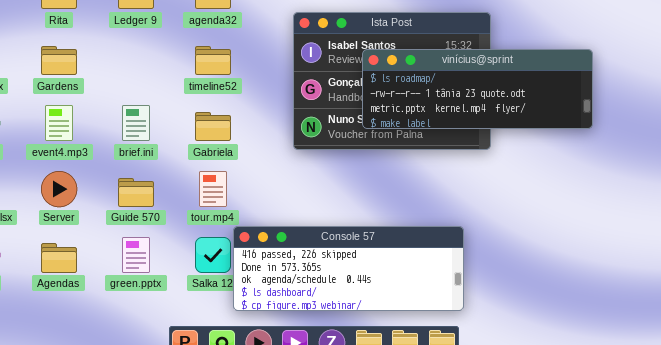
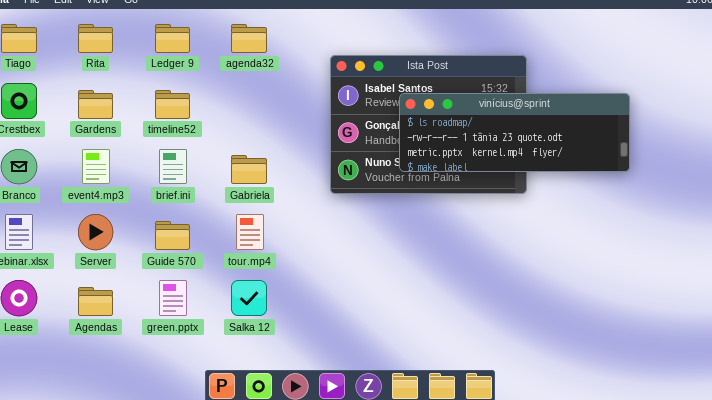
timeline52: [195,46,231,75] -> [155,90,190,119], moved
Console 57: [233,226,464,311] -> none, closed

